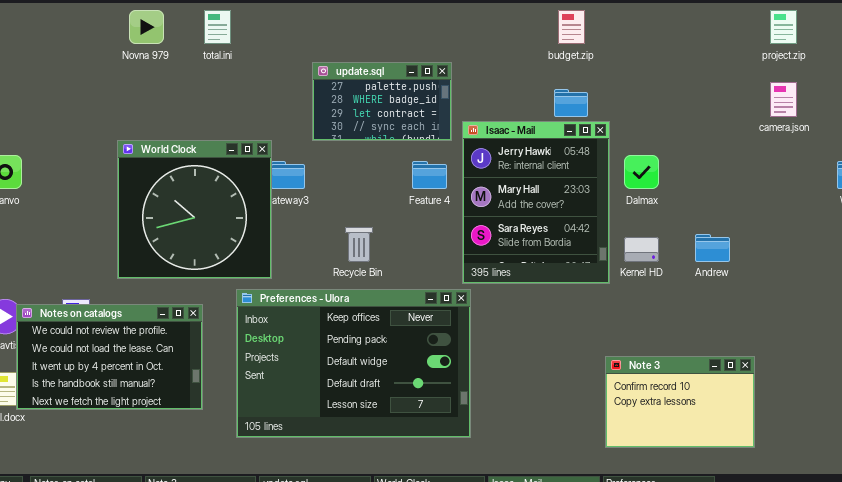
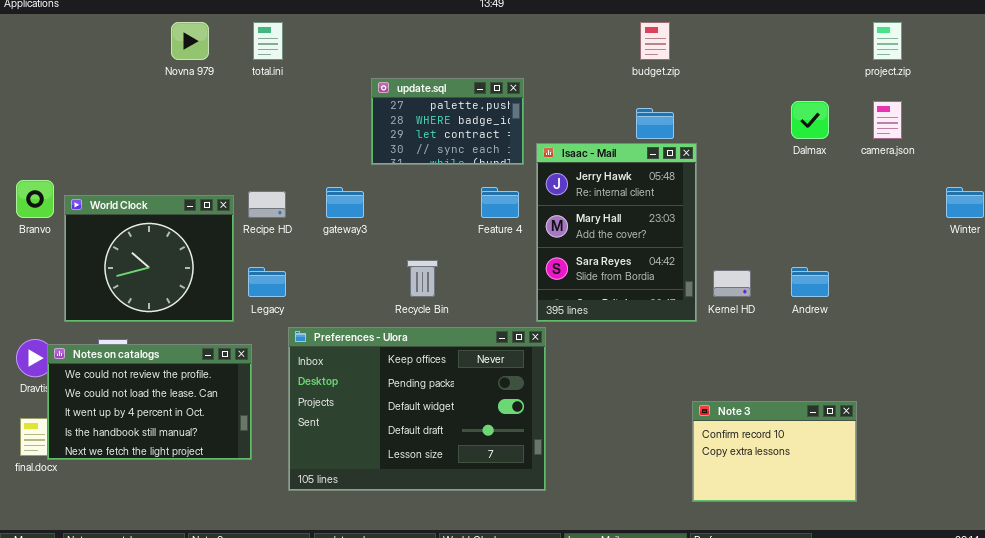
World Clock: [117,140,272,279] -> [64,195,234,322], moved, resized
Dalmax: [624,155,659,189] -> [791,101,829,139], moved

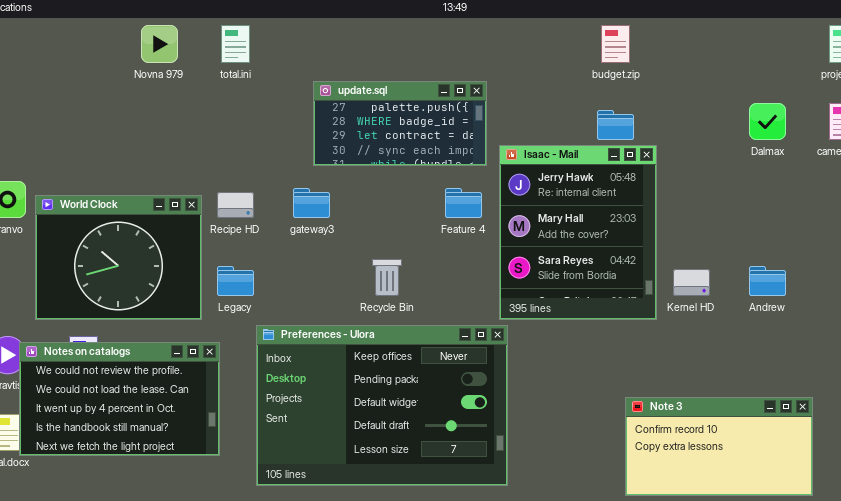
update.sql: [371,78,524,165] -> [313,81,487,166], resized
Note 3: [692,401,857,502] -> [625,397,813,496], resized

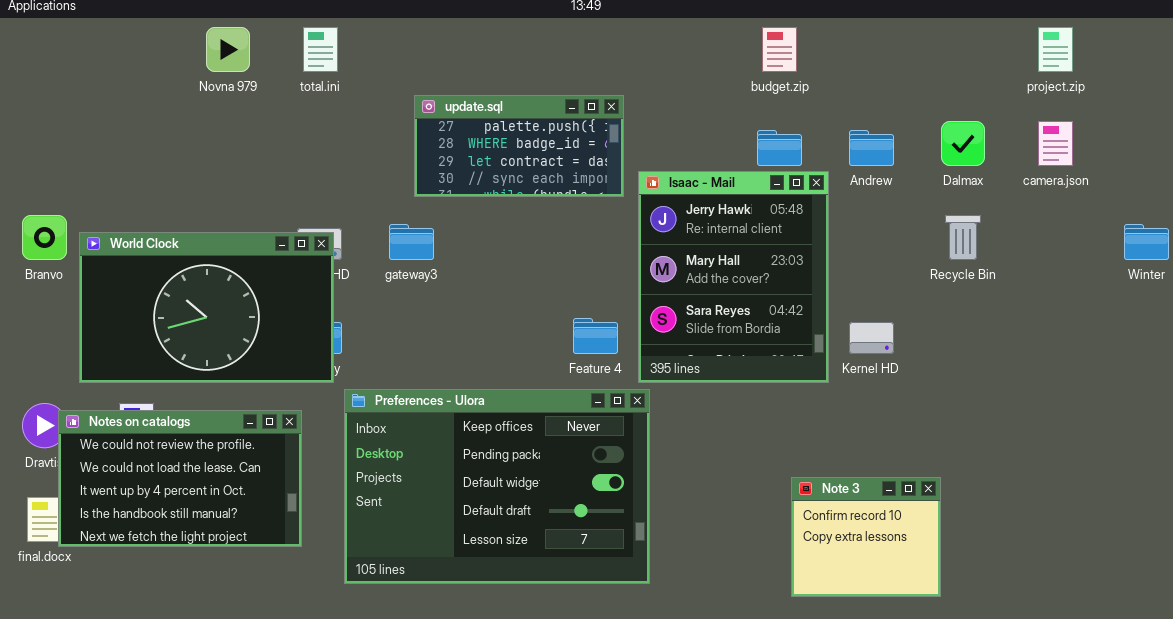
Feature 4: [445,188,482,218] -> [573,318,618,354], moved
World Clock: [35,195,202,320] -> [79,232,334,383], resized
Recycle Bin: [372,259,402,296] -> [945,215,981,260], moved
Andrew: [749,266,786,296] -> [849,130,894,166], moved
Note 3: [625,397,813,496] -> [791,477,941,597], resized

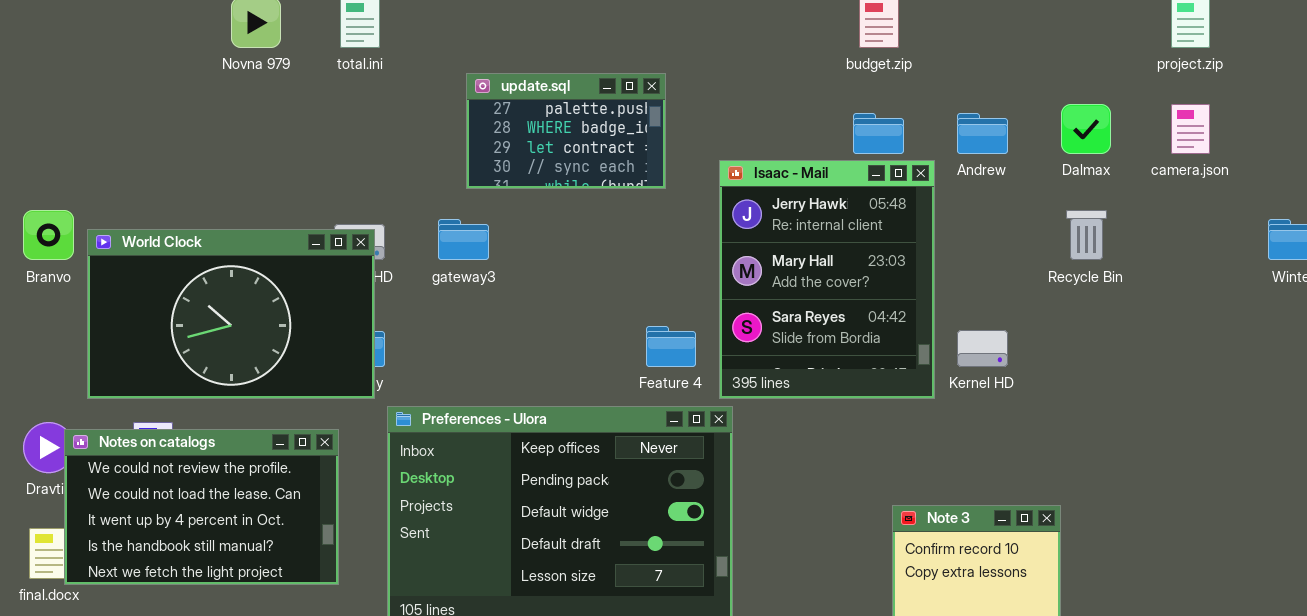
update.sql: [414,95,624,197] -> [466,73,666,189], resized

